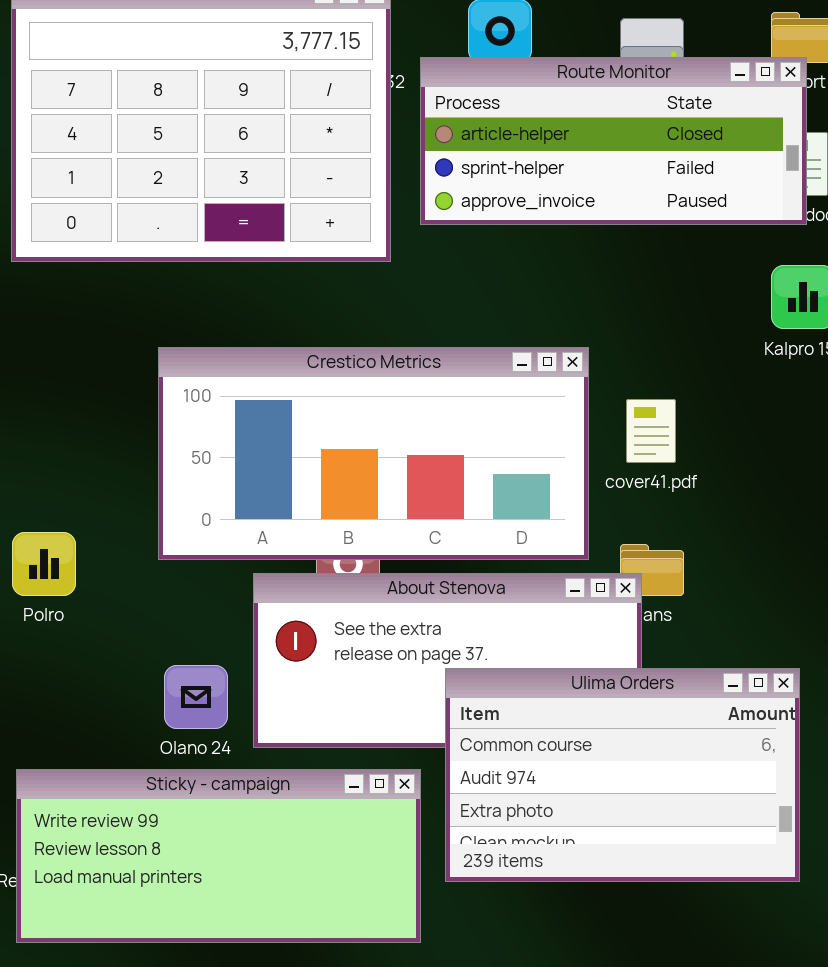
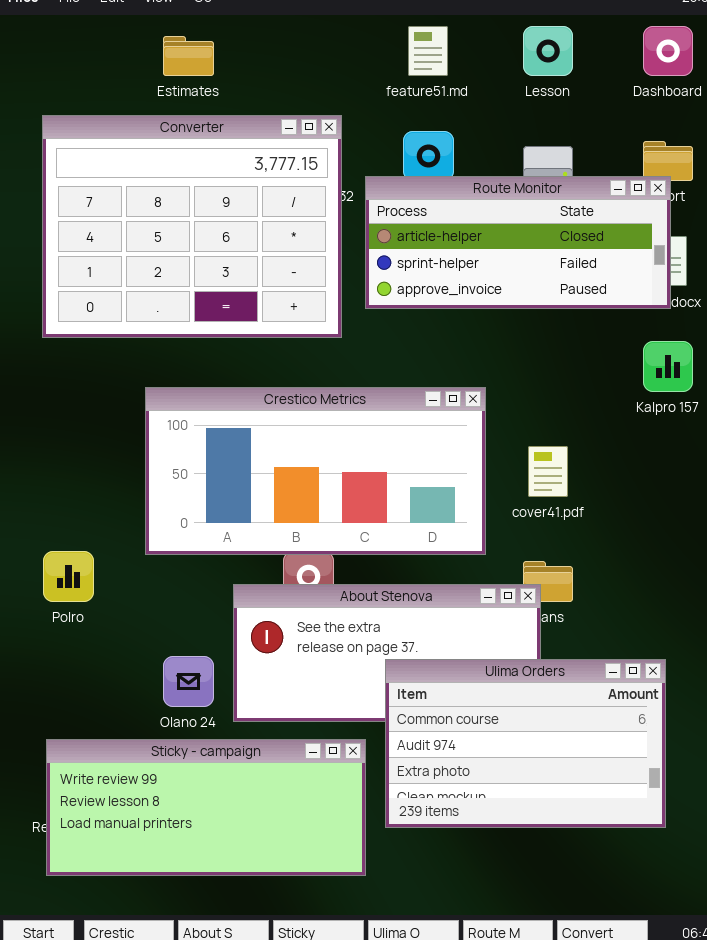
Crestico Metrics: [158,347,589,560] -> [145,387,486,555], moved

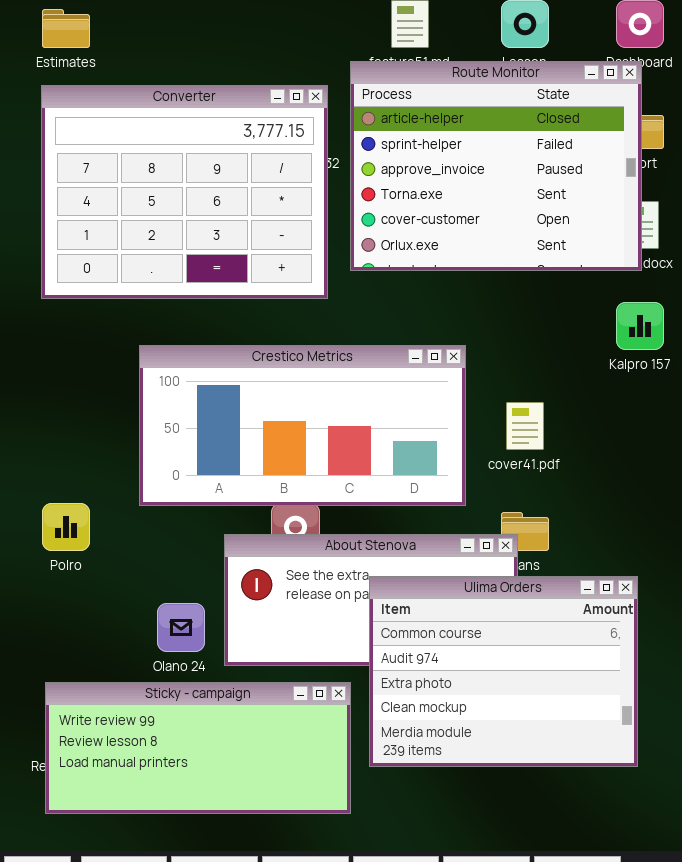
Estimates: [163,36,214,76] -> [42,9,90,48], moved
Route Monitor: [365,176,671,309] -> [350,61,642,271], resized
Ulima Orders: [385,659,666,828] -> [369,576,638,767], resized

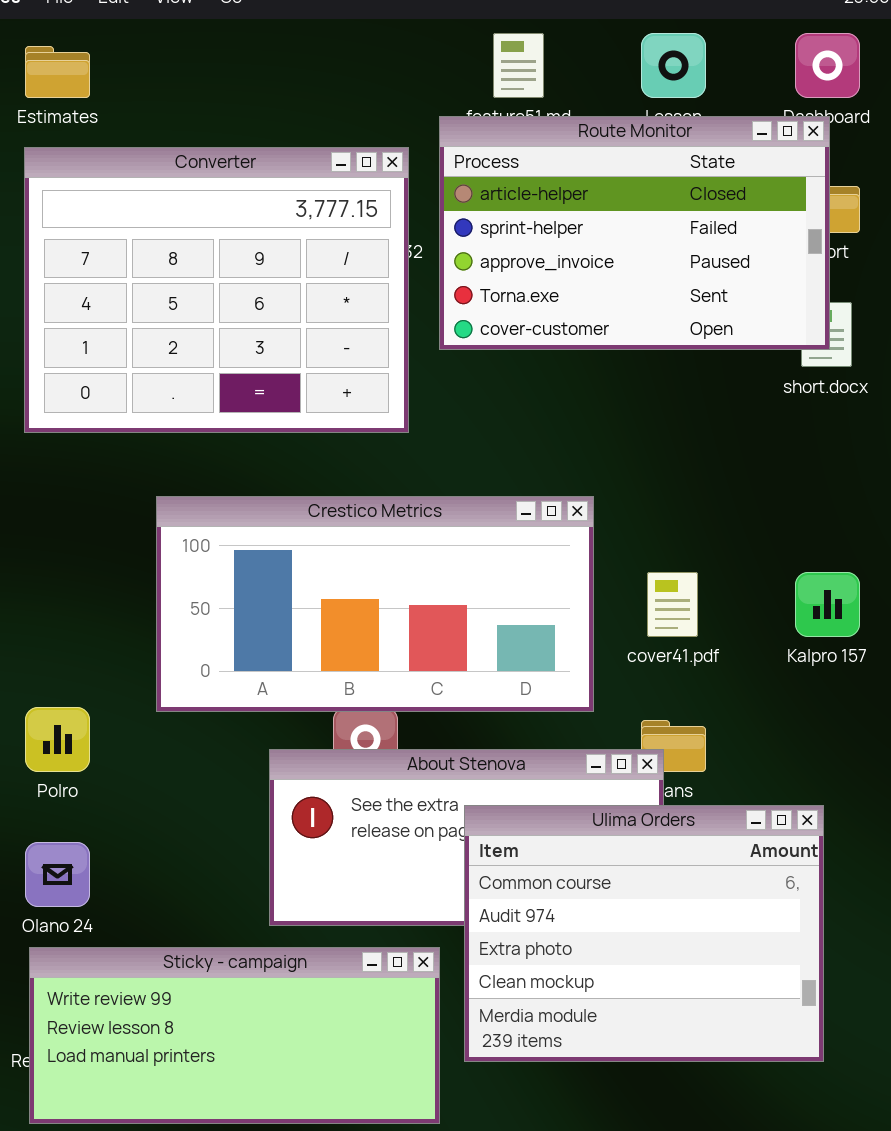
Route Monitor: [350,61,642,271] -> [439,116,830,350], resized
Kalpro 157: [616,302,664,350] -> [795,572,860,637], moved
Olano 24: [157,603,205,652] -> [25,842,90,907], moved

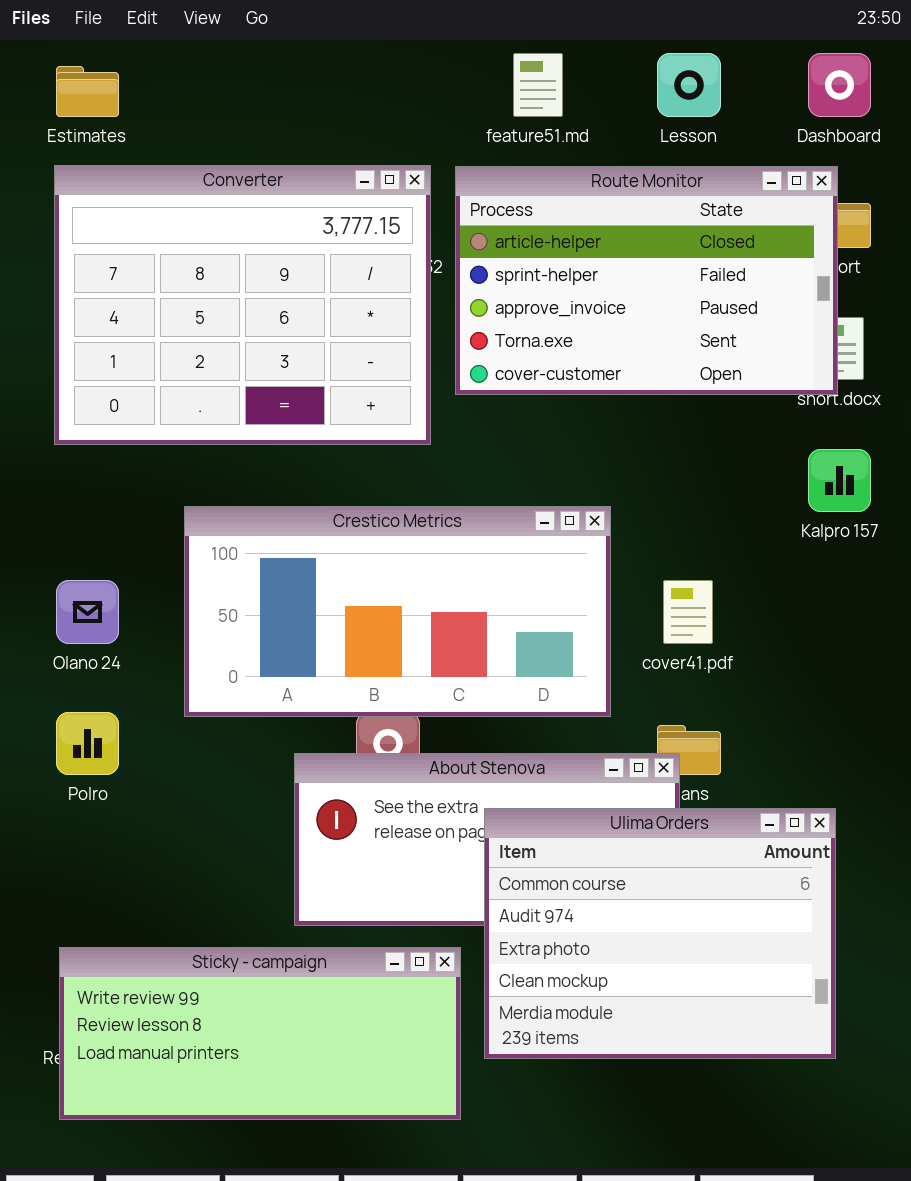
Route Monitor: [439,116,830,350] -> [455,166,838,395], moved
Kalpro 157: [795,572,860,637] -> [808,449,871,512], moved
Olano 24: [25,842,90,907] -> [56,580,119,644], moved

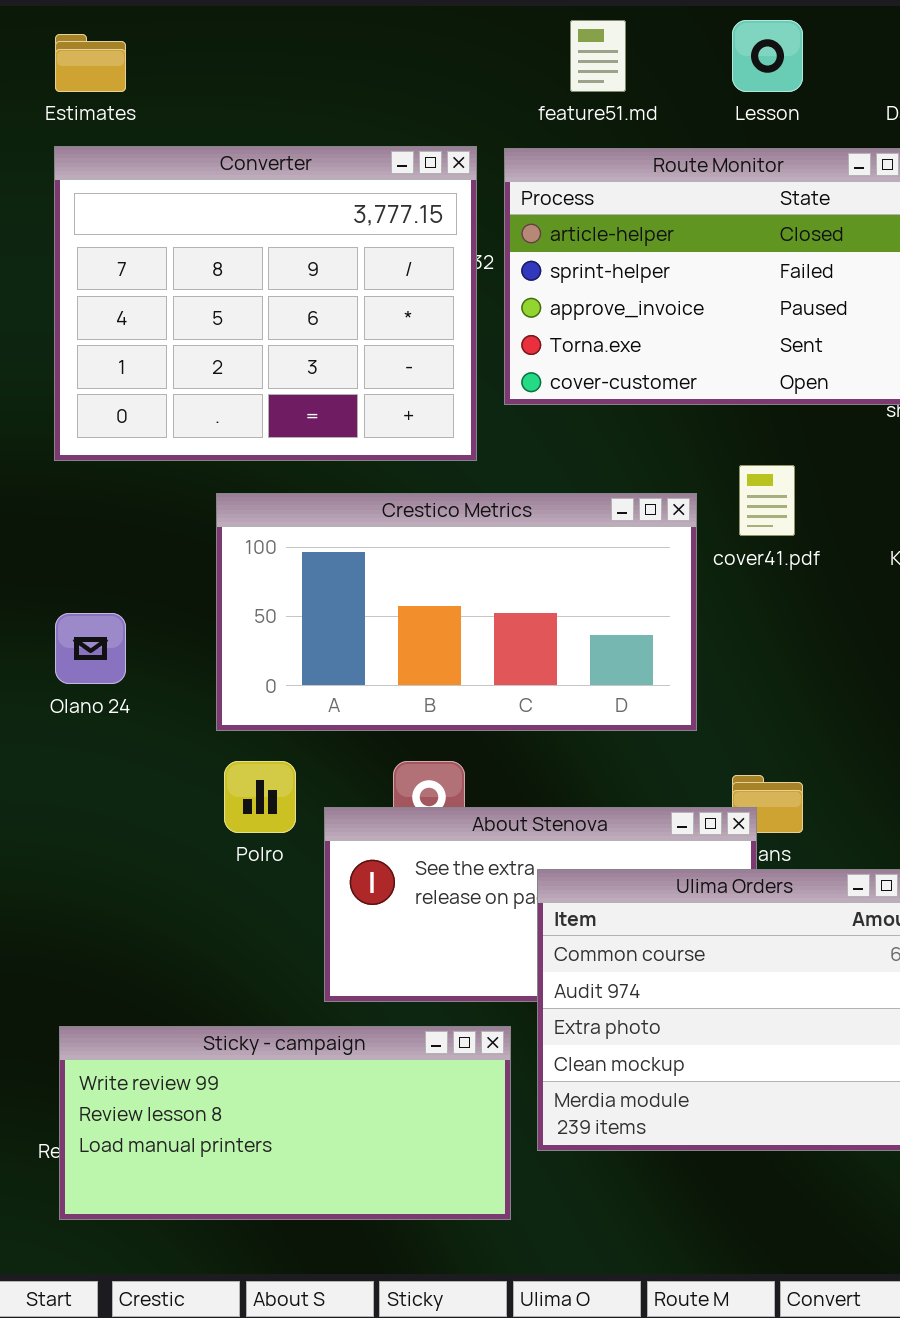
Crestico Metrics: [184,506,611,717] -> [216,493,697,731], moved
cover41.pdf: [663,580,713,644] -> [739,465,795,536], moved
Polro: [56,712,119,775] -> [224,761,296,833], moved

